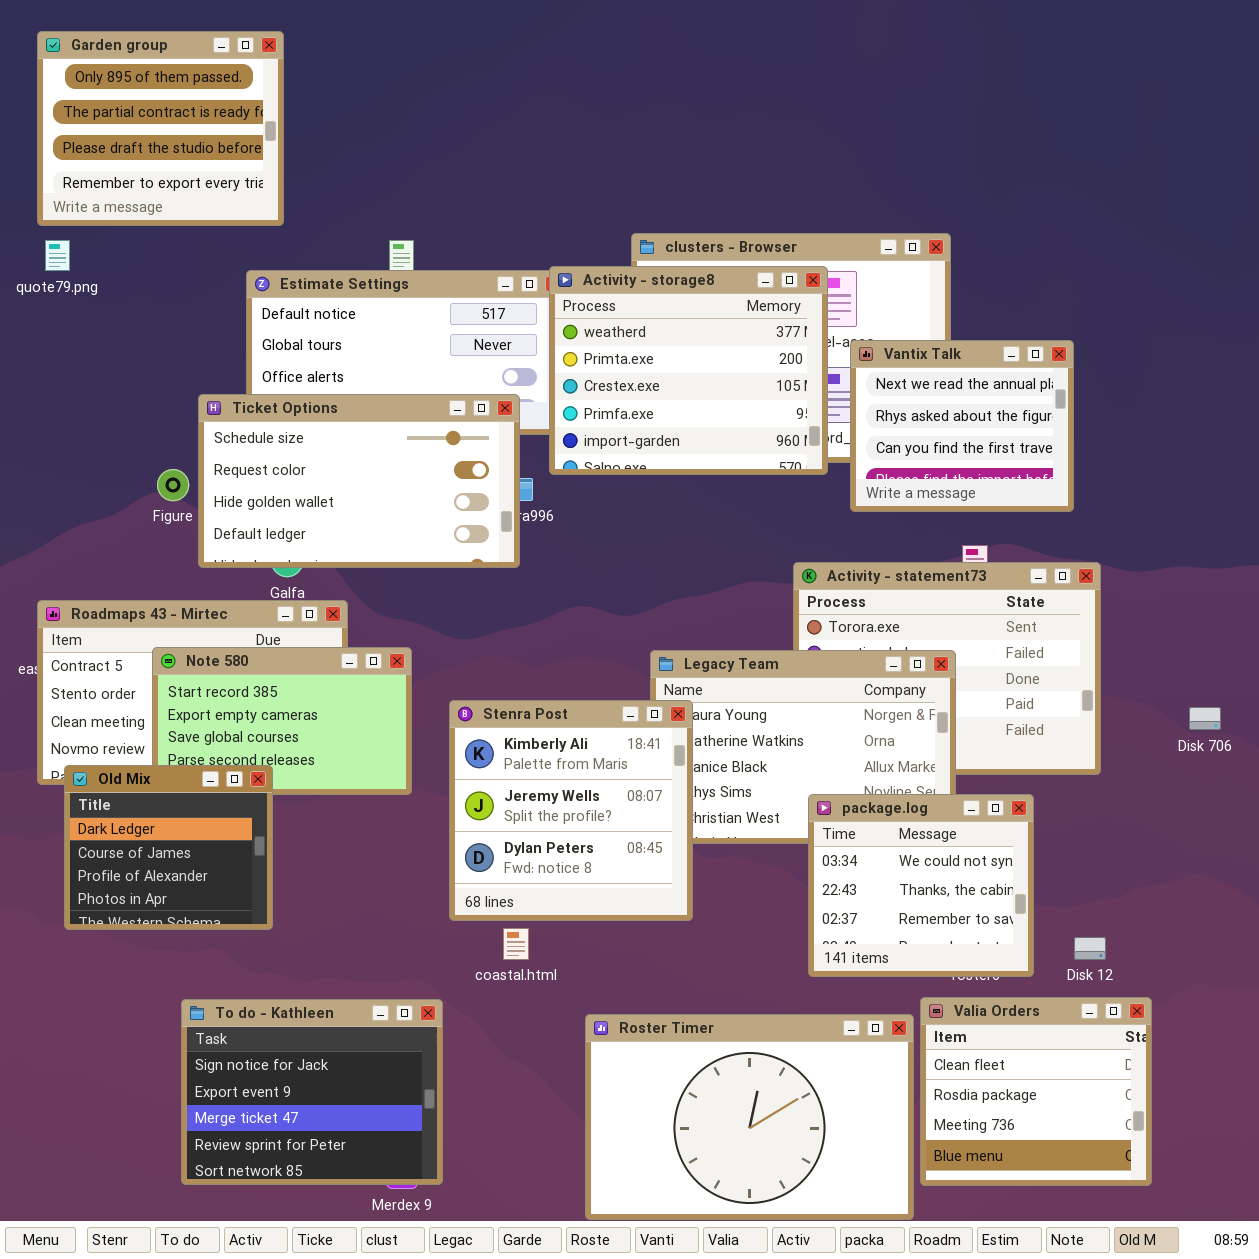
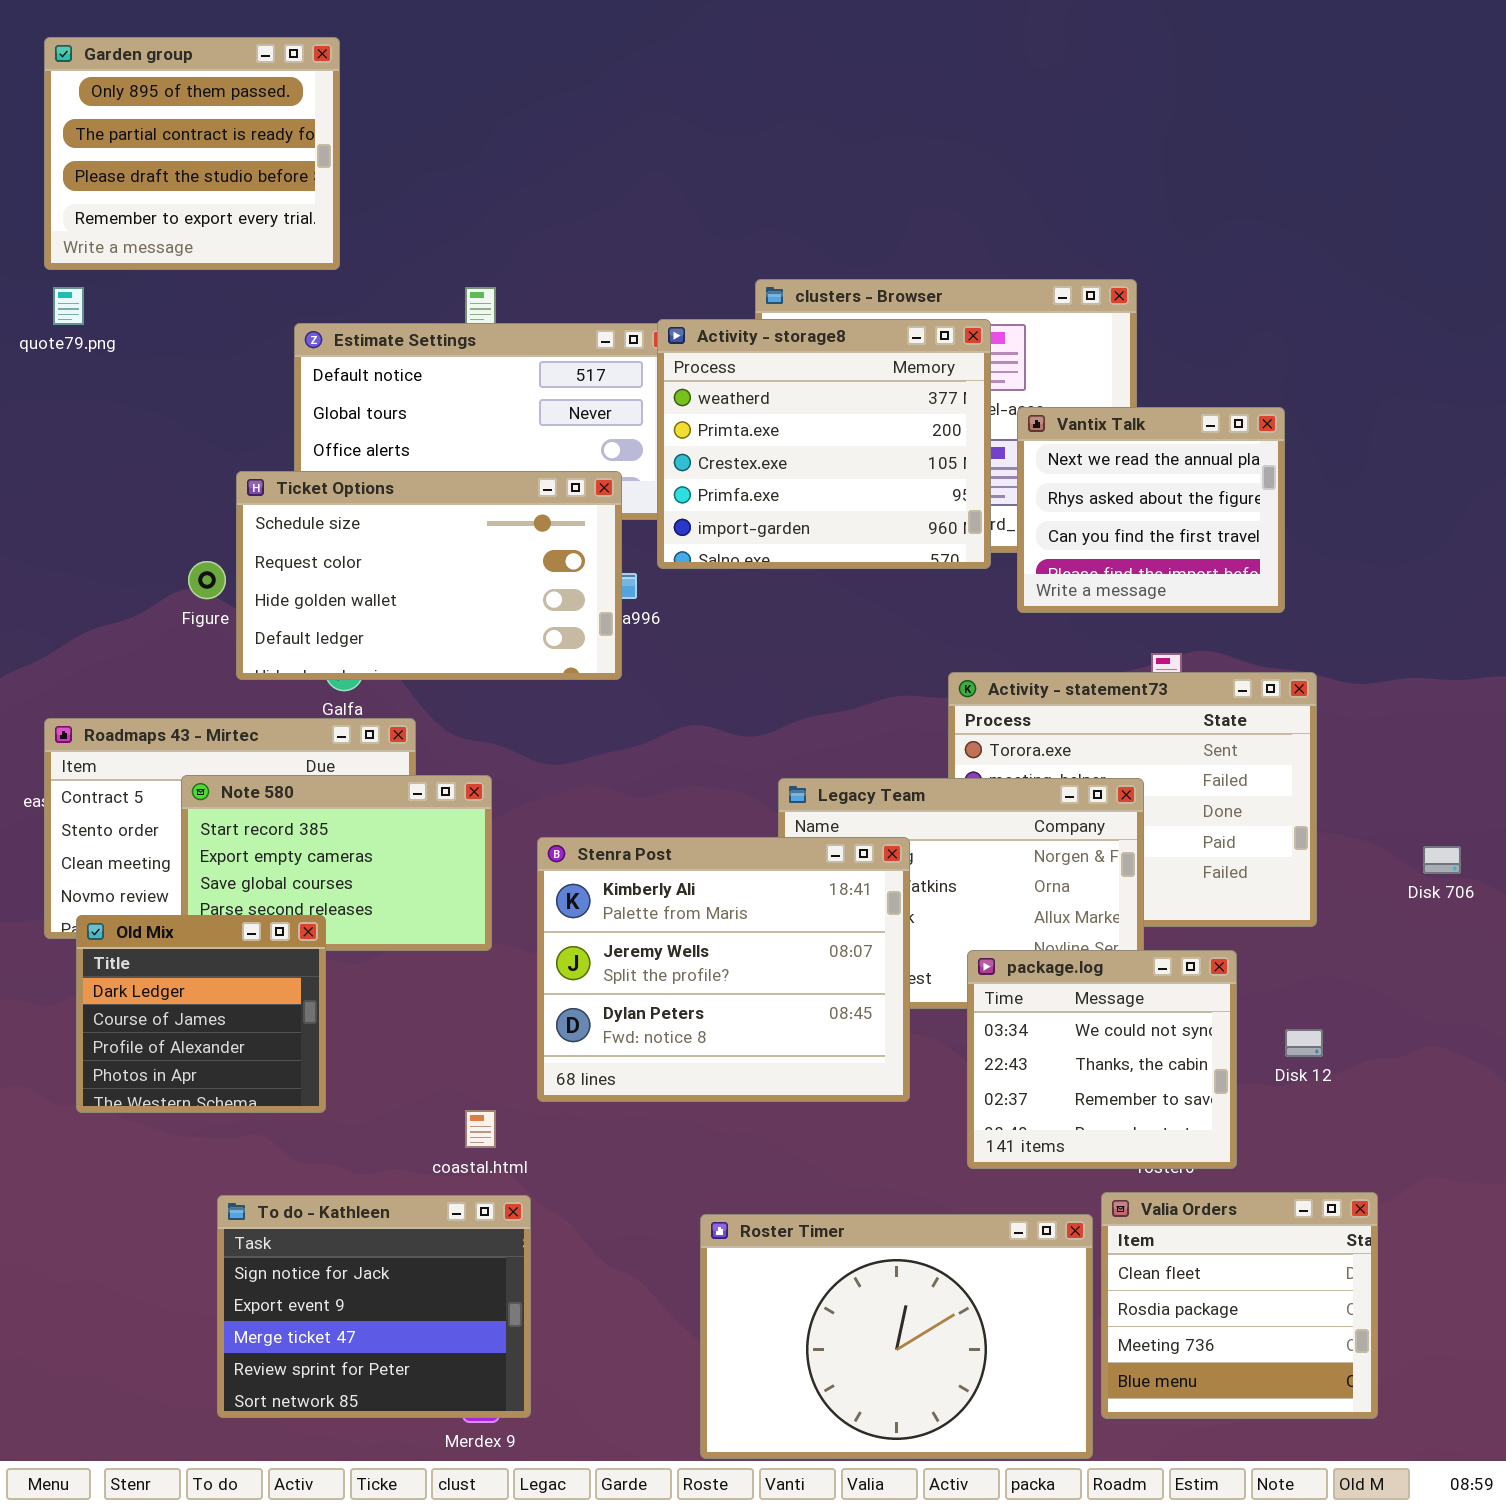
Stenra Post: [449,700,693,921] -> [537,837,910,1102], resized
coastal.html: [503,928,529,960] -> [465,1110,496,1148], moved
Disk 12: [1074,937,1106,960] -> [1285,1029,1323,1057], moved

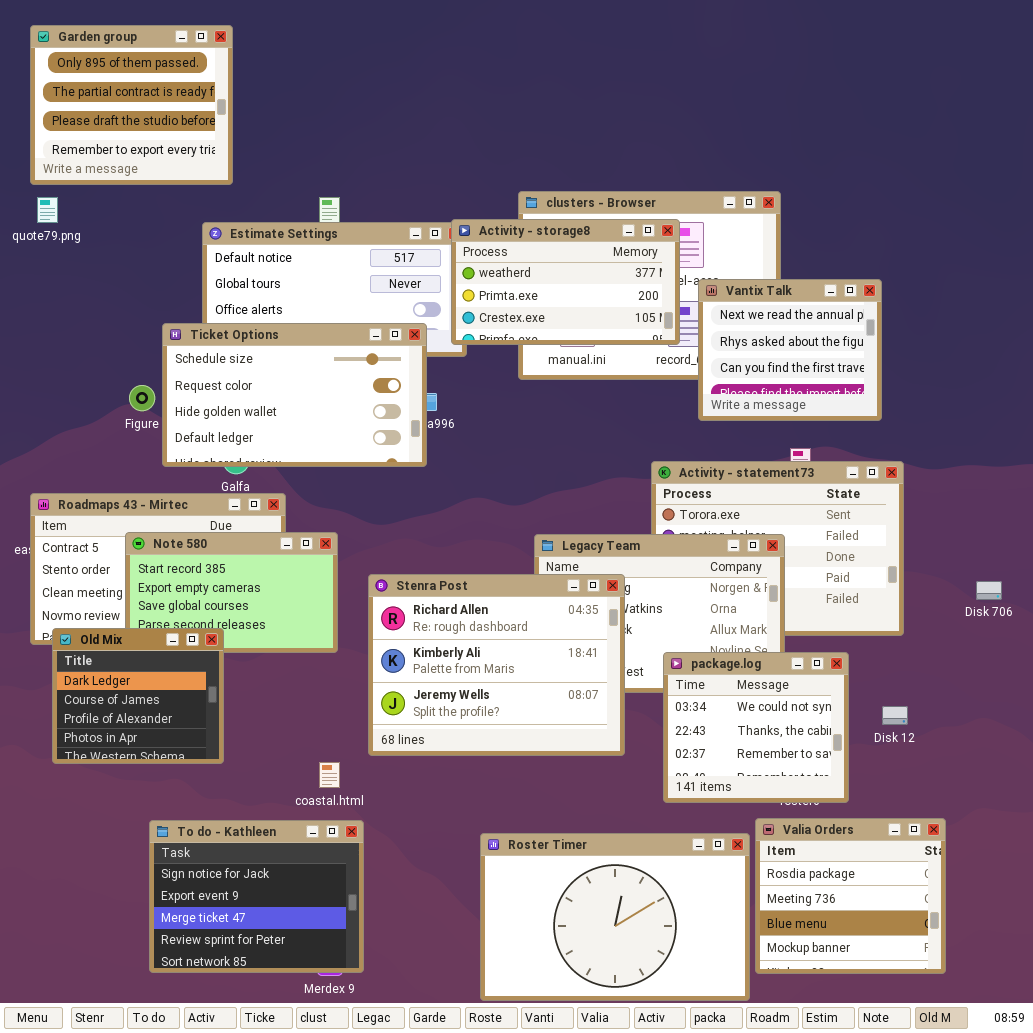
Activity - storage8: [657,319,991,569] -> [451,219,680,345], resized
Stenra Post: [537,837,910,1102] -> [368,574,625,756], scrolled up 1 row
Valia Orders: [1101,1192,1378,1419] -> [755,818,946,974], scrolled down 1 row

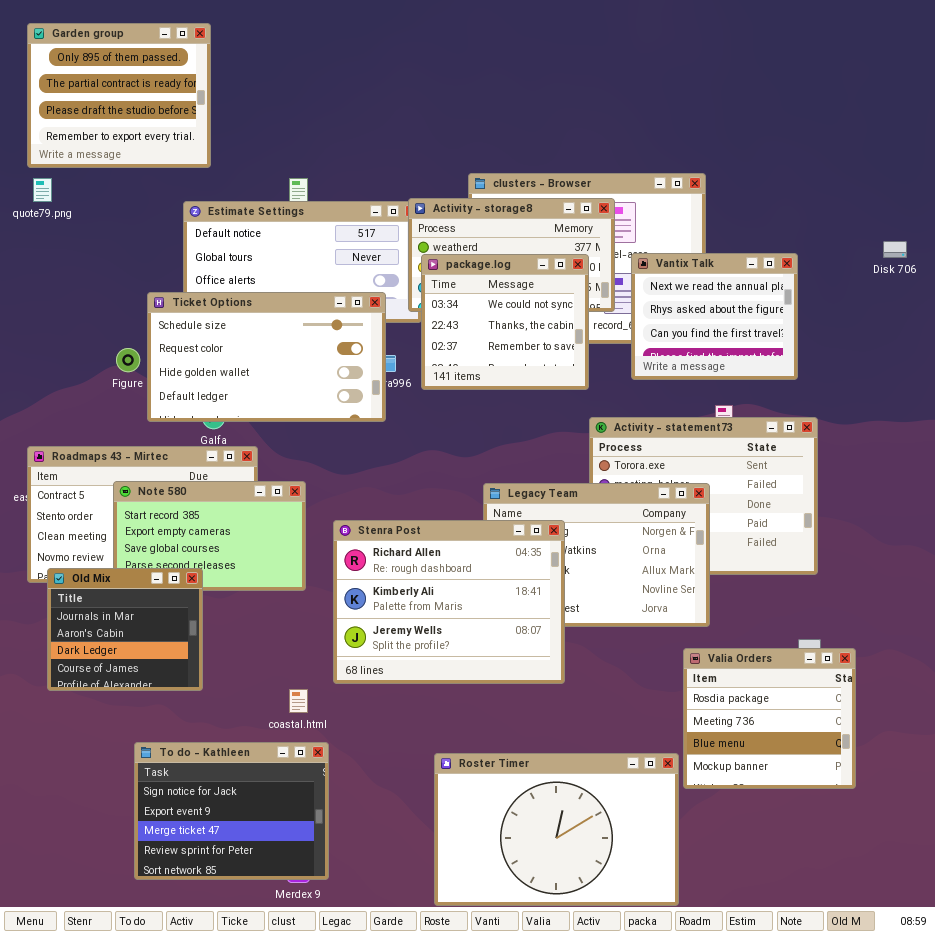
Disk 706: [976,581,1002,600] -> [883,241,907,258], moved
Old Mix: [52,628,224,764] -> [47,568,203,691], scrolled up 2 rows
package.log: [663,652,849,803] -> [421,254,589,390], moved
Valia Orders: [755,818,946,974] -> [683,648,856,789], moved

